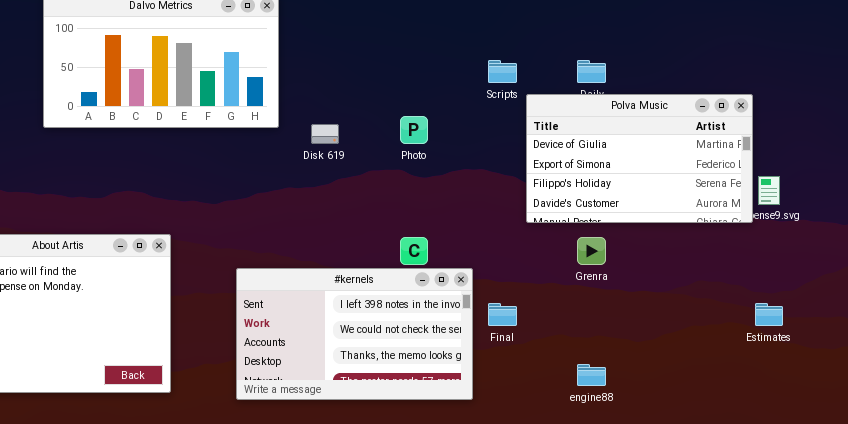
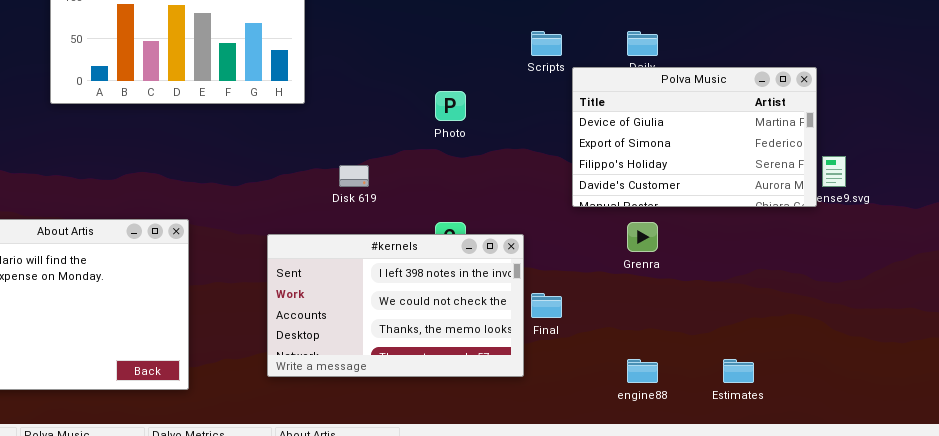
Disk 619: [311,124,339,144] -> [339,165,369,187], moved
#kernels: [236,268,473,400] -> [267,234,524,377], moved
Estimates: [755,303,783,326] -> [723,359,754,383], moved

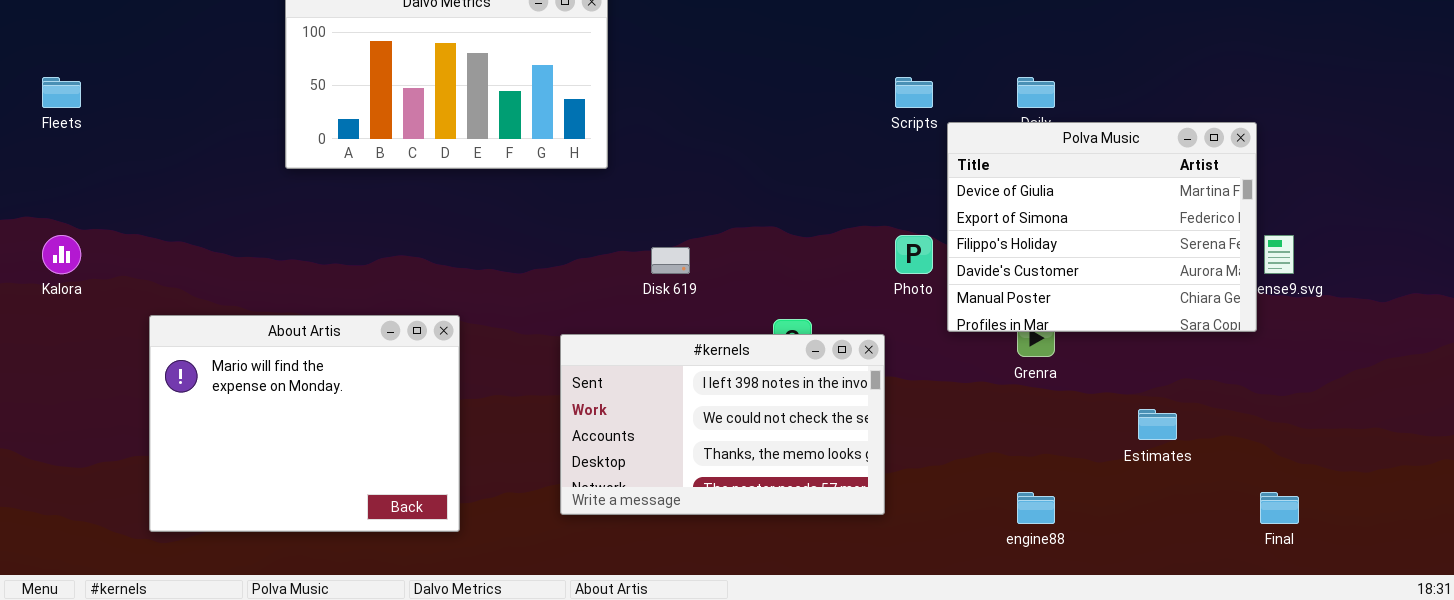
Polva Music: [572,67,817,207] -> [947,122,1257,332], resized
Photo: [435,91,466,121] -> [895,235,933,274], moved
Final: [531,293,562,318] -> [1260,492,1299,524], moved
Estimates: [723,359,754,383] -> [1138,409,1177,440], moved

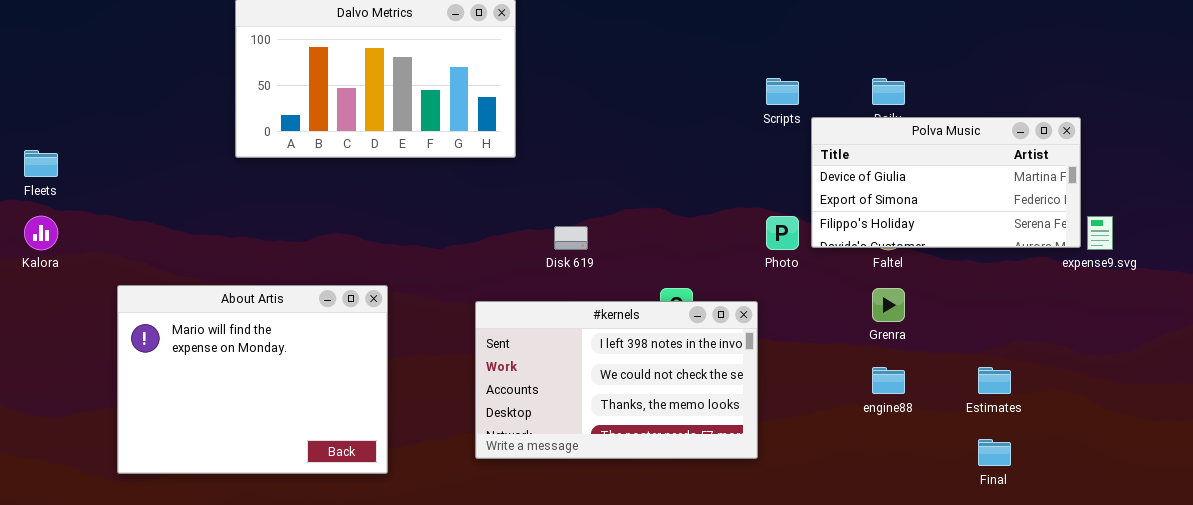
Fleets: [42,77,81,108] -> [24,150,58,177], moved
Polva Music: [947,122,1257,332] -> [811,117,1081,248], resized
engine88: [1017,492,1055,524] -> [872,367,905,394], moved
Final: [1260,492,1299,524] -> [978,439,1011,466], moved

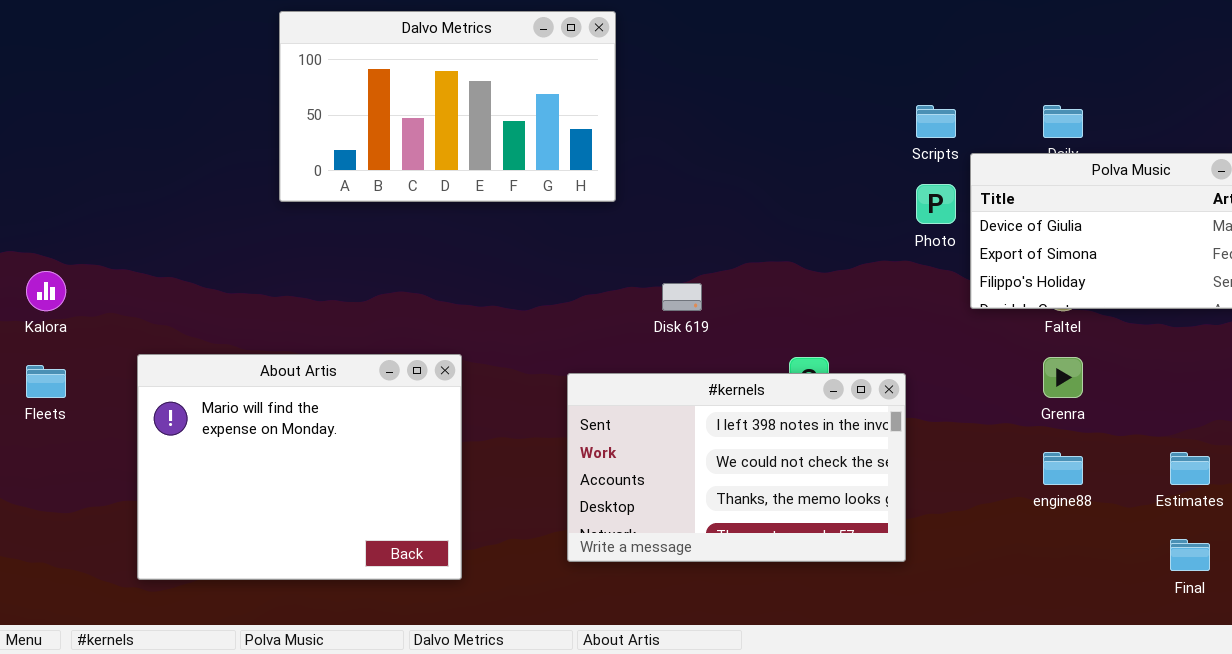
Fleets: [24,150,58,177] -> [26,365,66,398], moved
Photo: [766,216,799,250] -> [916,184,956,224], moved

